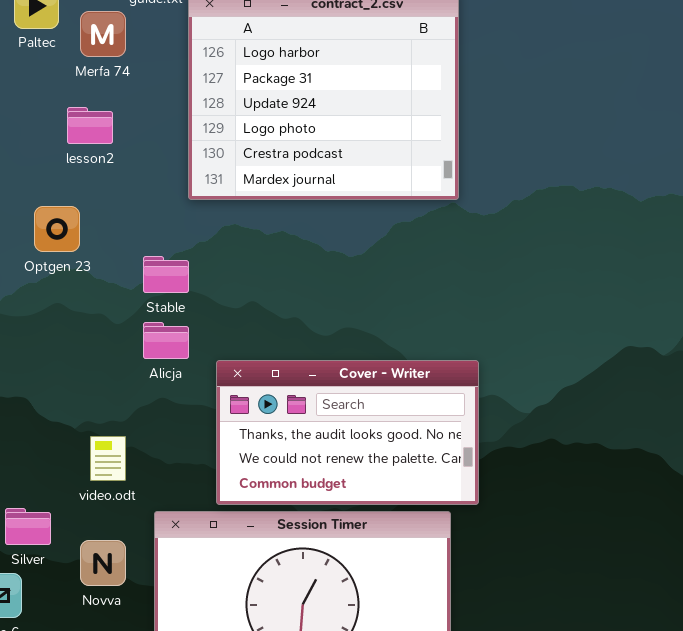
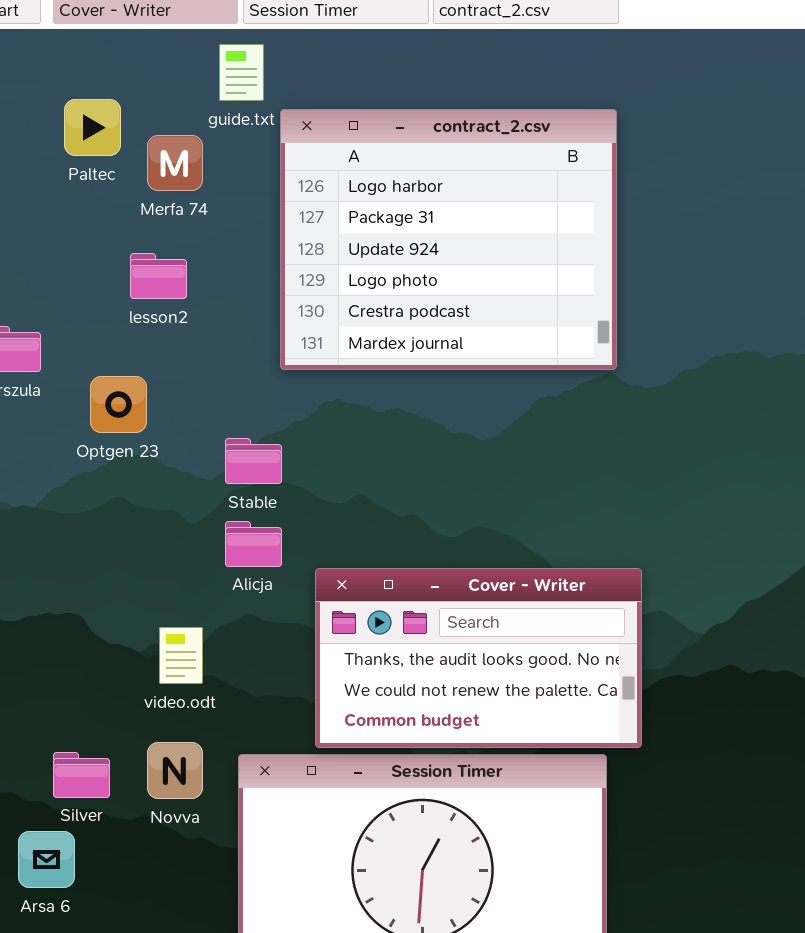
video.odt: [90,436,126,481] -> [159,627,203,684], moved
Novva: [80,540,126,586] -> [147,742,203,799], moved

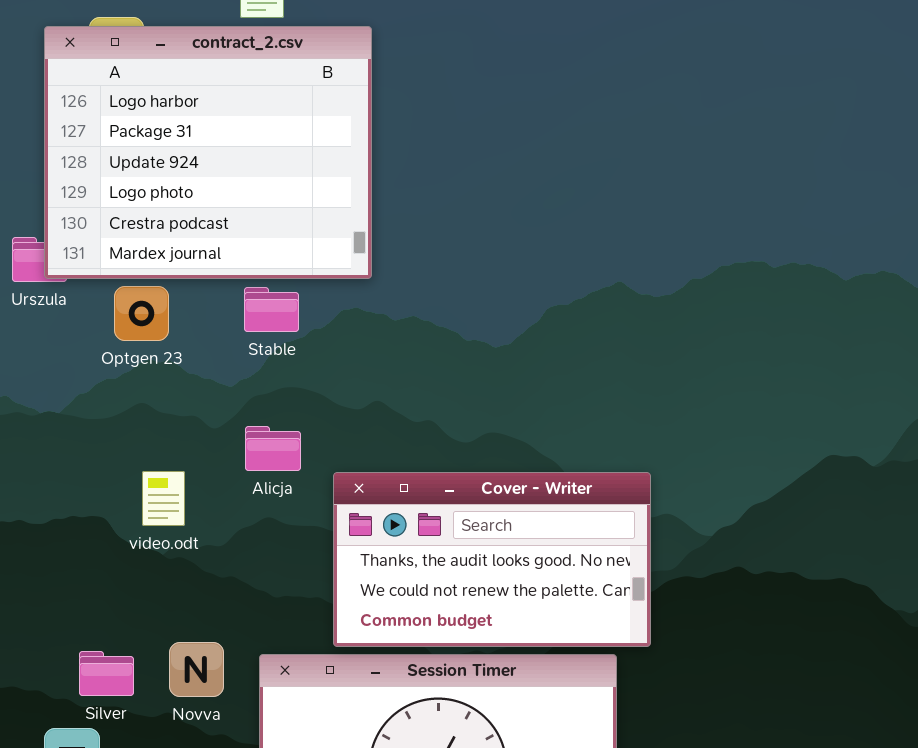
contract_2.csv: [280,109,617,370] -> [44,26,372,279], moved
Stable: [225,438,282,484] -> [244,287,299,332], moved
video.odt: [159,627,203,684] -> [142,471,185,526], moved

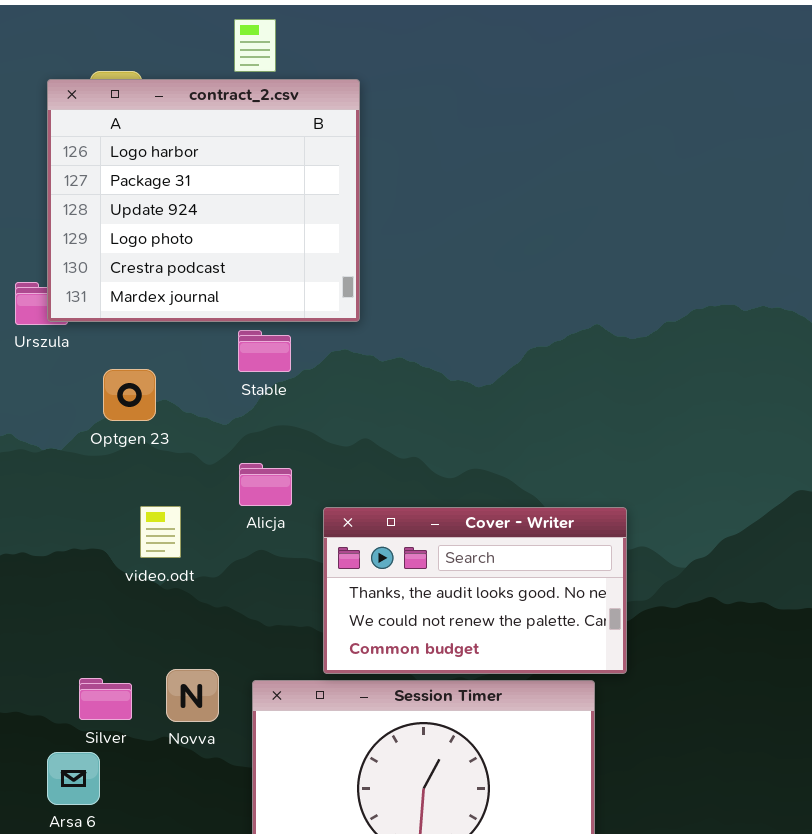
Optgen 23: [114,286,169,341] -> [103,369,156,421], moved

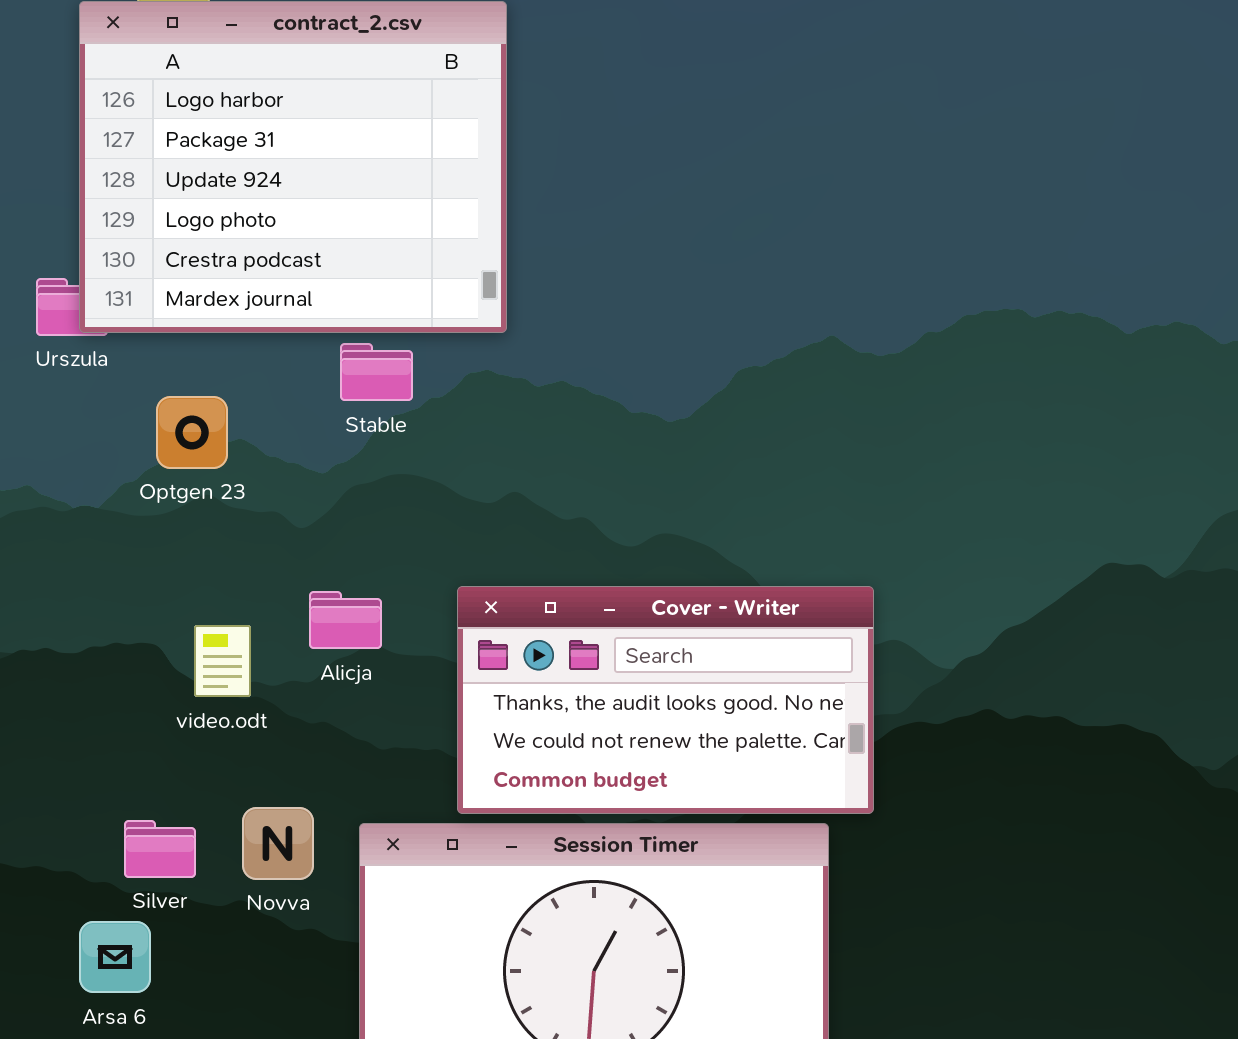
Alicja: [239,463,292,506] -> [309,591,382,649], moved
video.odt: [140,506,181,558] -> [194,625,251,697], moved

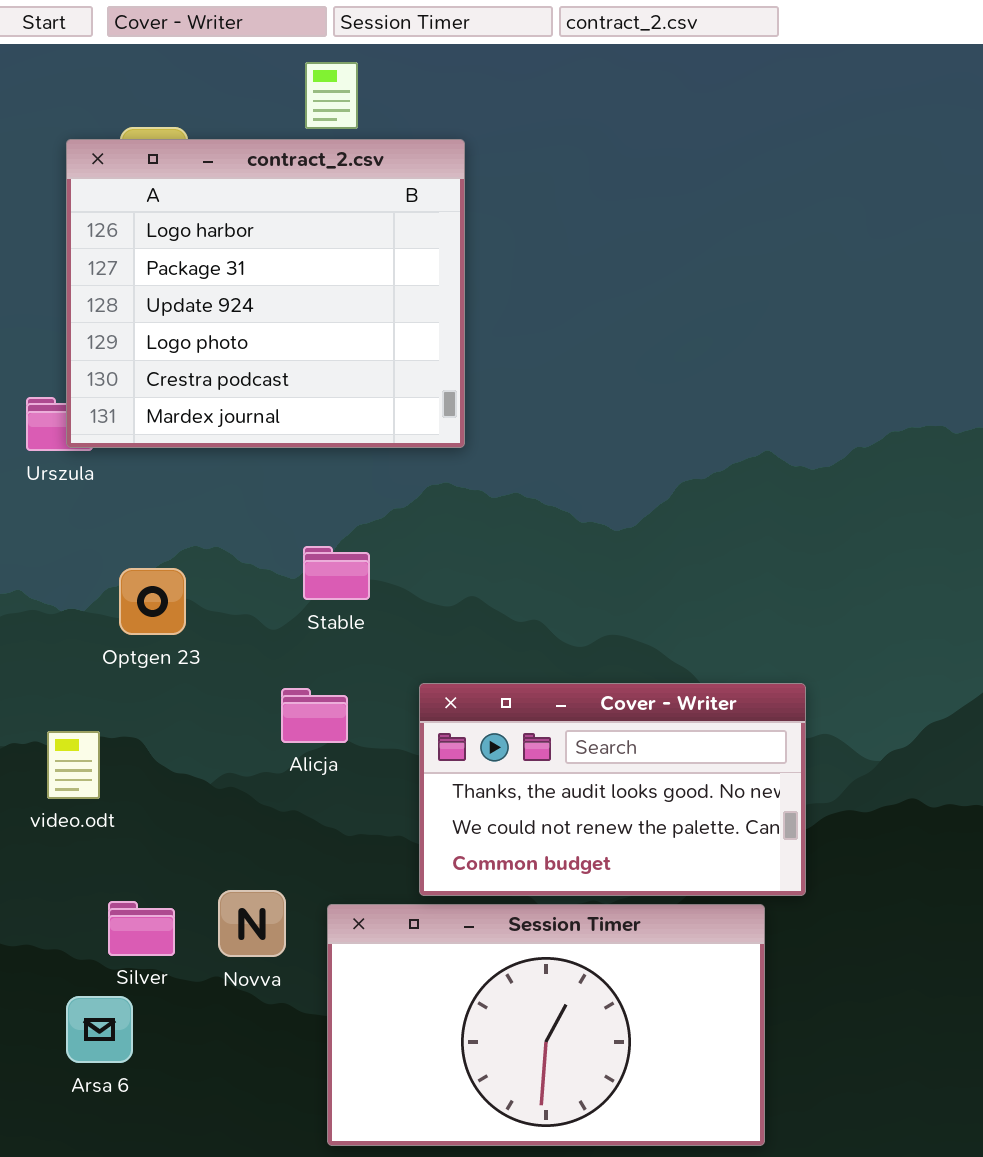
Stable: [340,343,413,401] -> [303,546,370,600], moved
Optgen 23: [156,396,228,469] -> [119,568,186,635], moved
video.odt: [194,625,251,697] -> [47,731,100,799], moved

